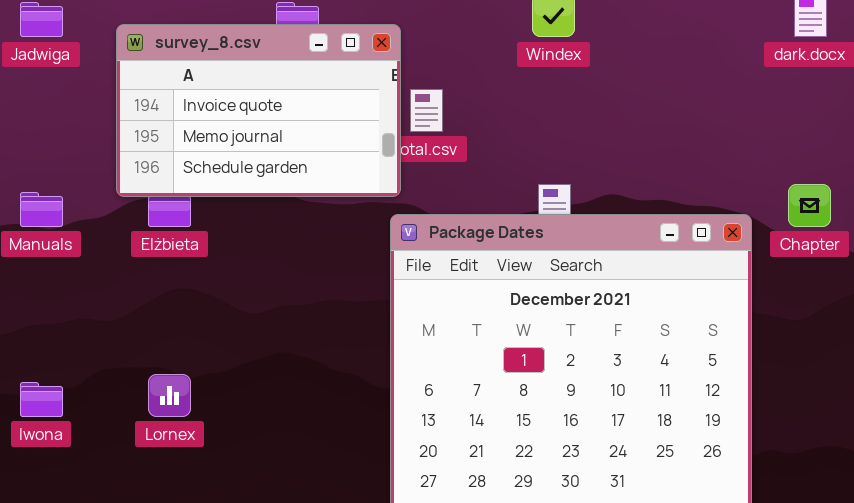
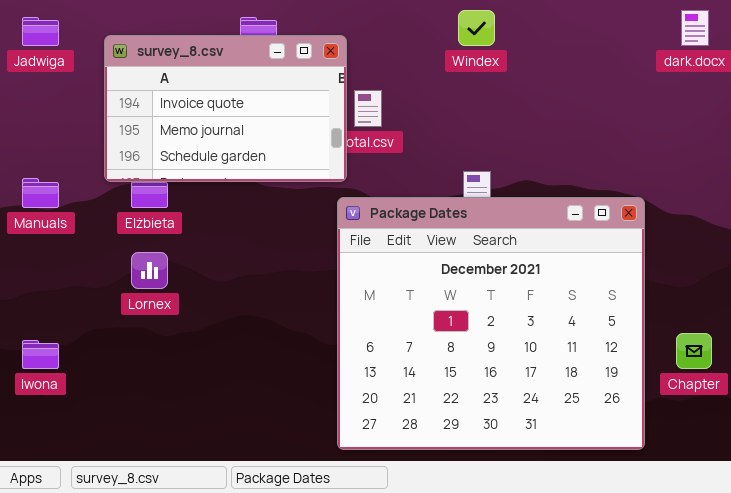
Chapter: [788,184,831,227] -> [676,333,712,369], moved
Lornex: [148,374,191,417] -> [131,252,168,289], moved

